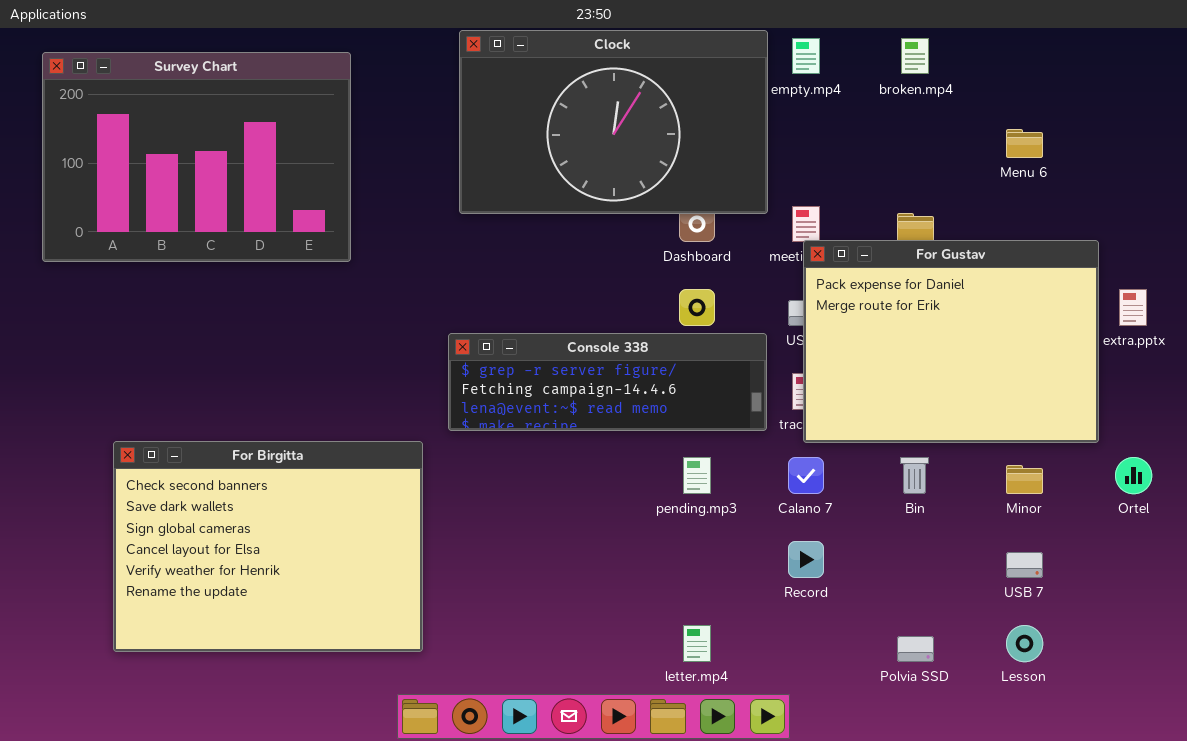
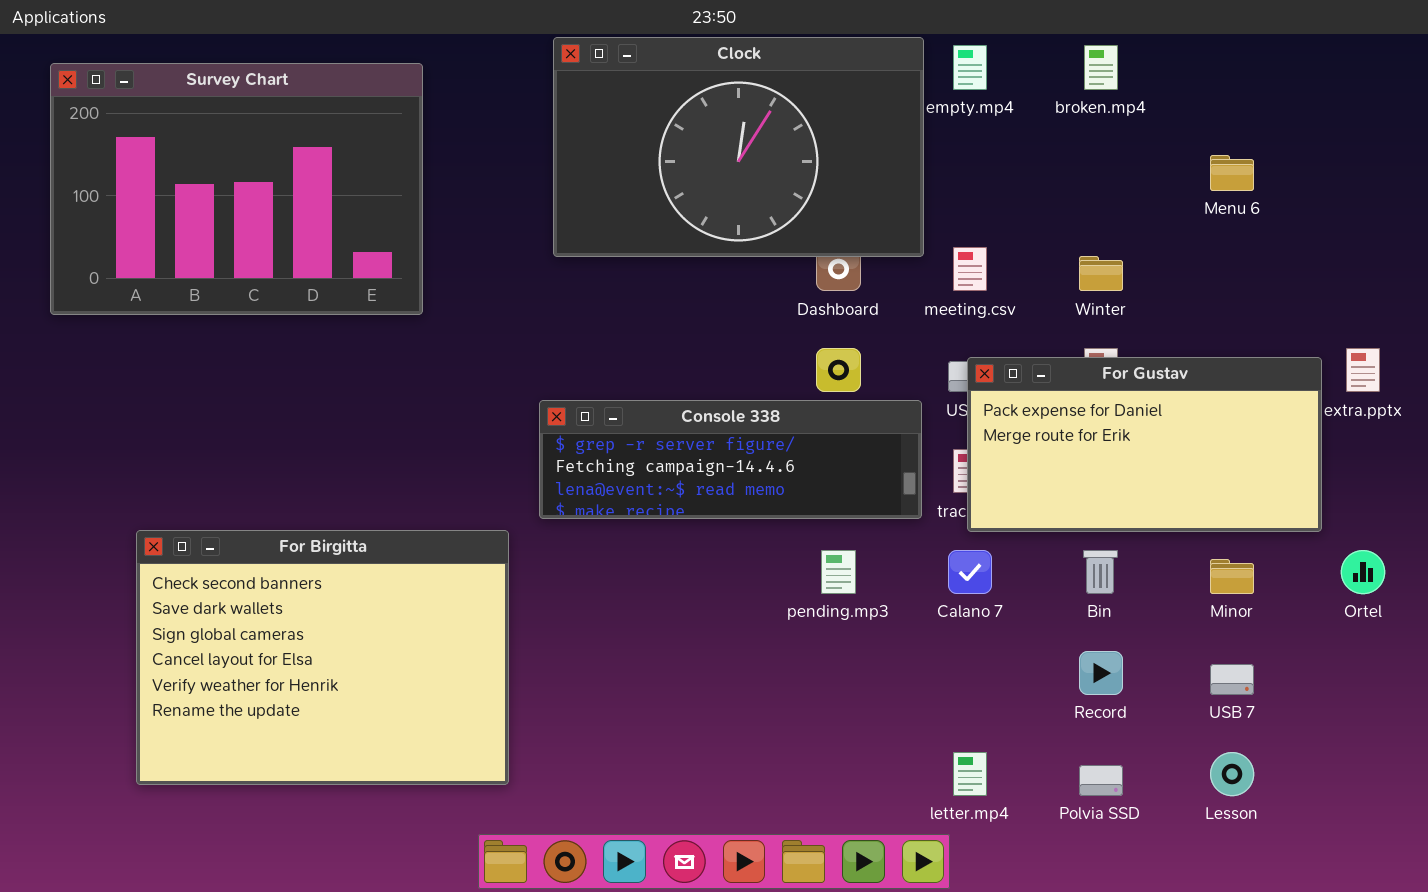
For Gustav: [803,240,1099,443] -> [967,357,1322,532], resized
Record: [788,541,824,578] -> [1079,651,1123,695], moved
letter.mp4: [683,625,711,662] -> [953,752,987,796], moved

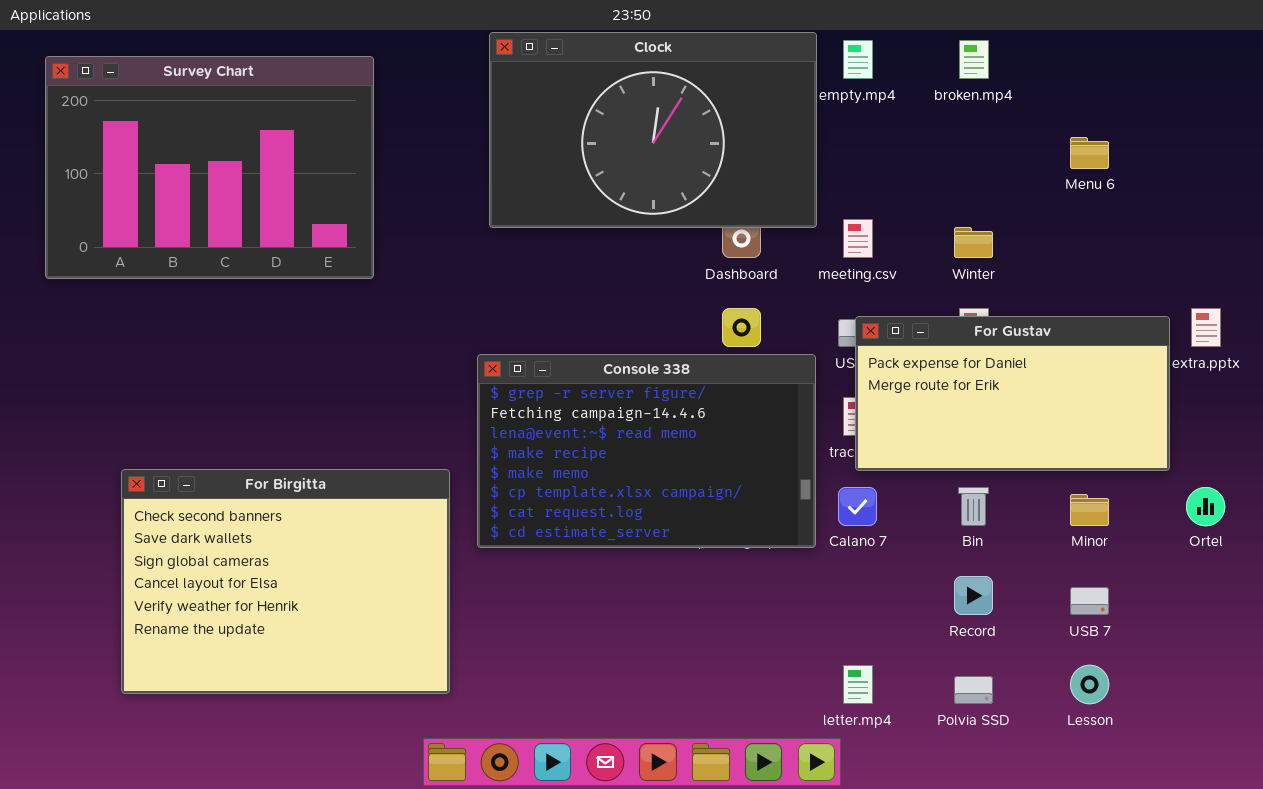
Console 338: [539,400,922,519] -> [477,354,816,548], resized

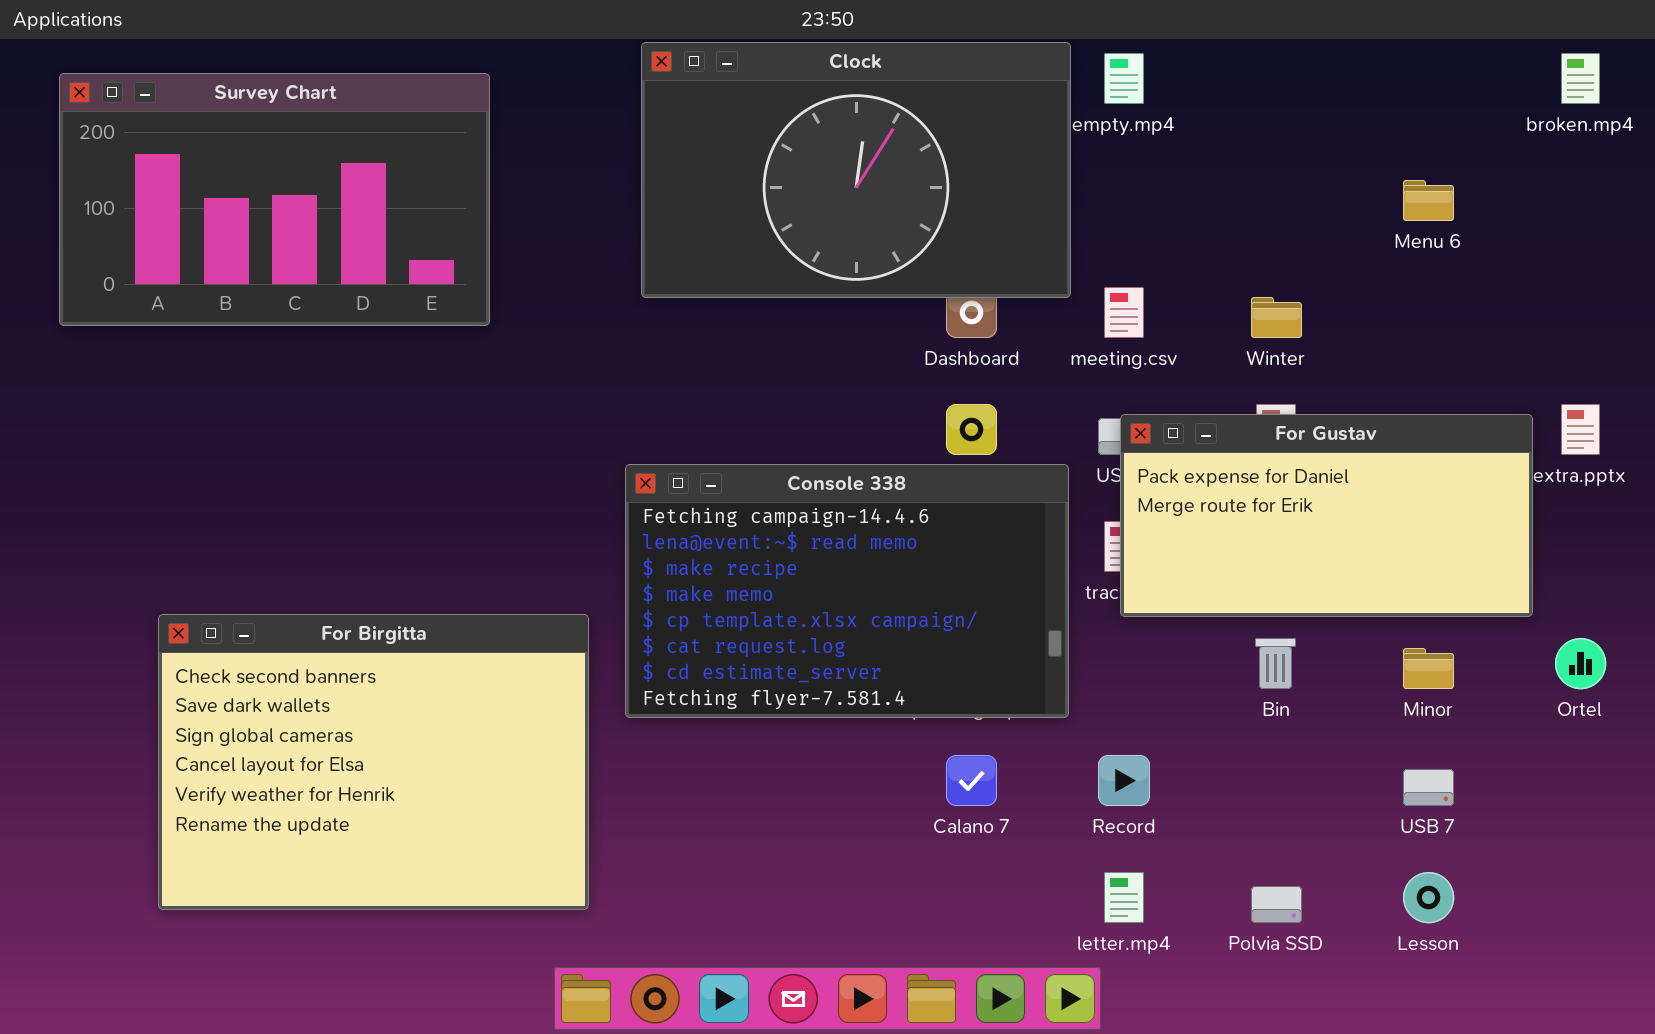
broken.mp4: [959,40,989,79] -> [1561,53,1600,104], moved
Survey Chart: [45,56,374,279] -> [59,73,490,326], resized
Console 338: [477,354,816,548] -> [625,464,1069,718], scrolled down 1 row
Calano 7: [838,487,877,526] -> [946,755,997,806], moved
Record: [954,576,993,615] -> [1098,755,1150,806], moved

